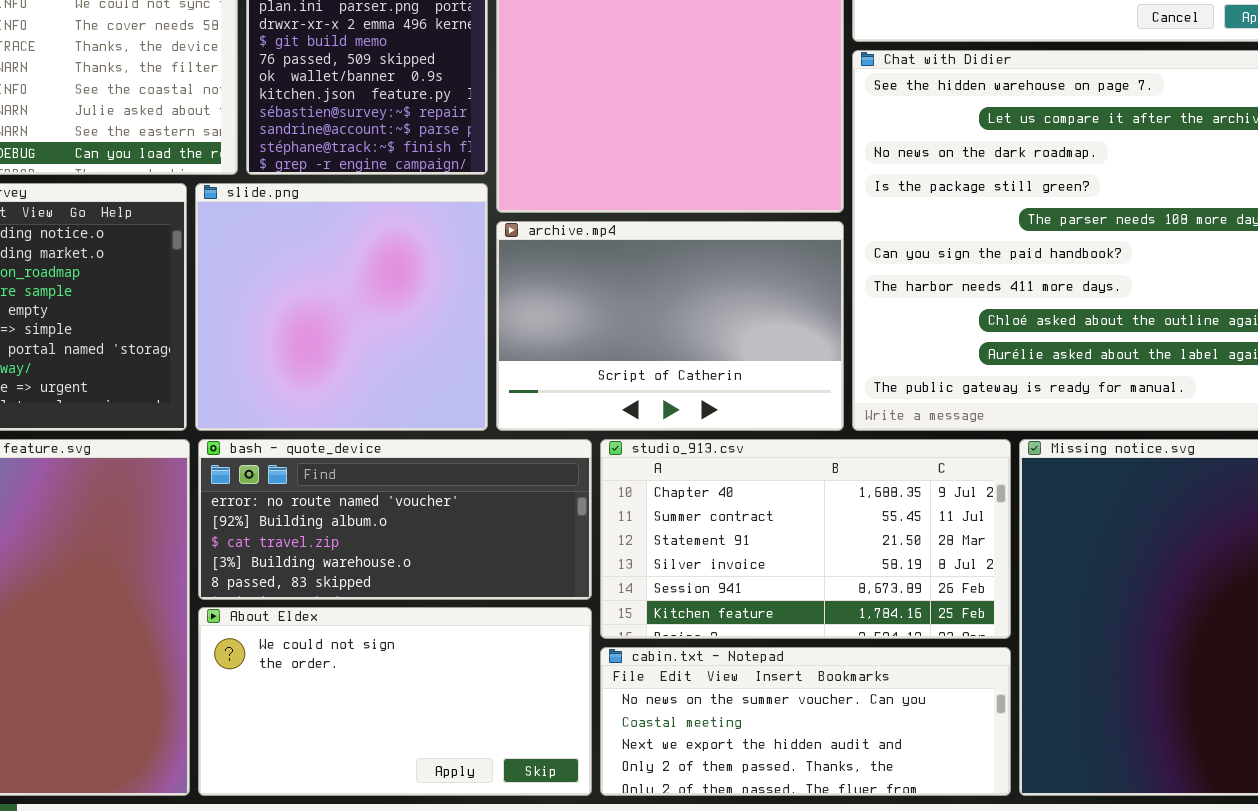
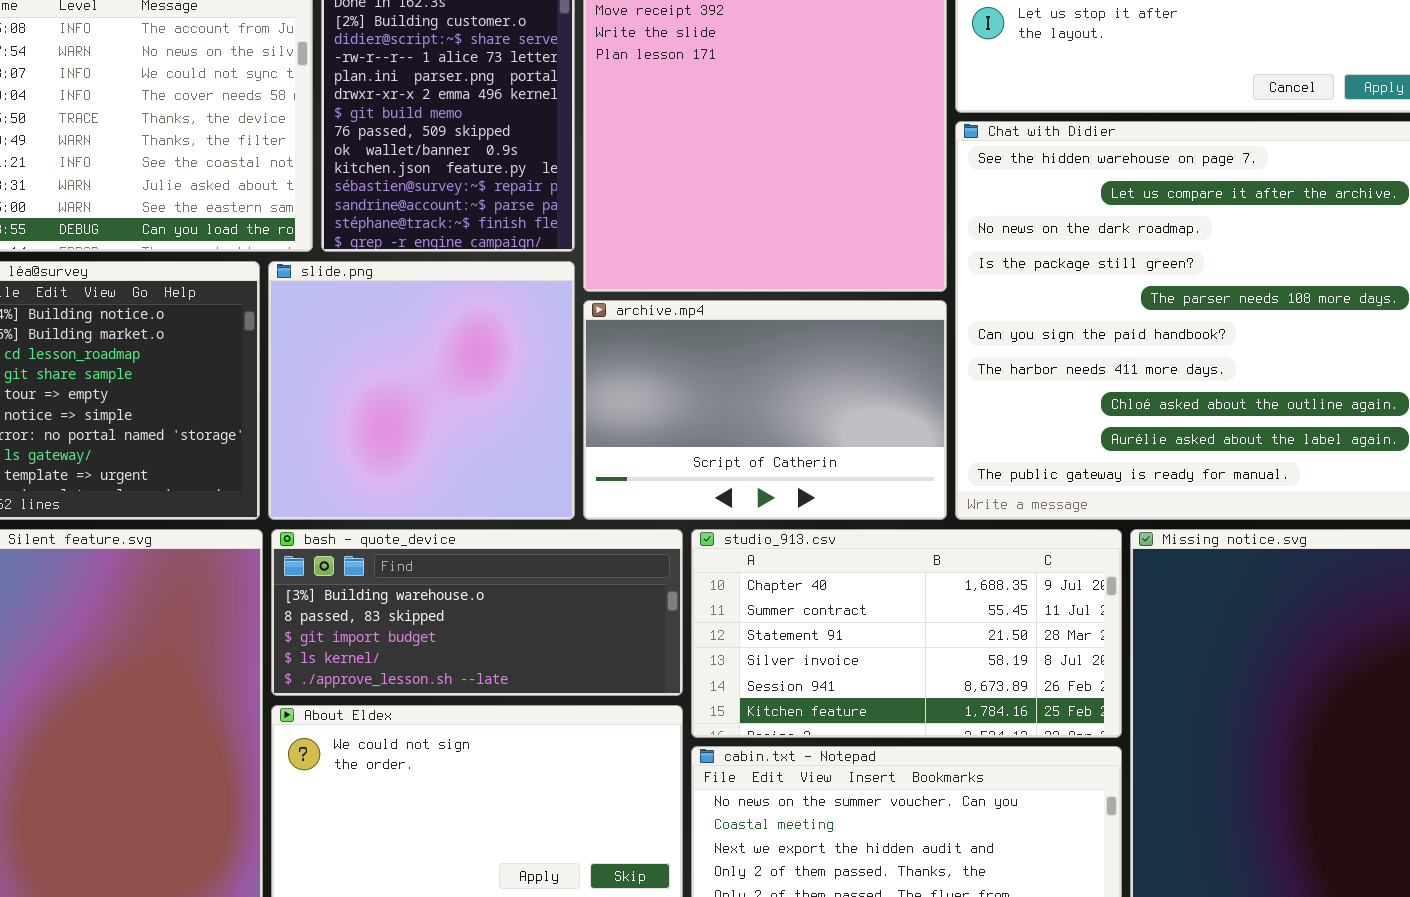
bash - quote_device: [198,439,592,600] -> [271,529,683,696], scrolled down 3 rows

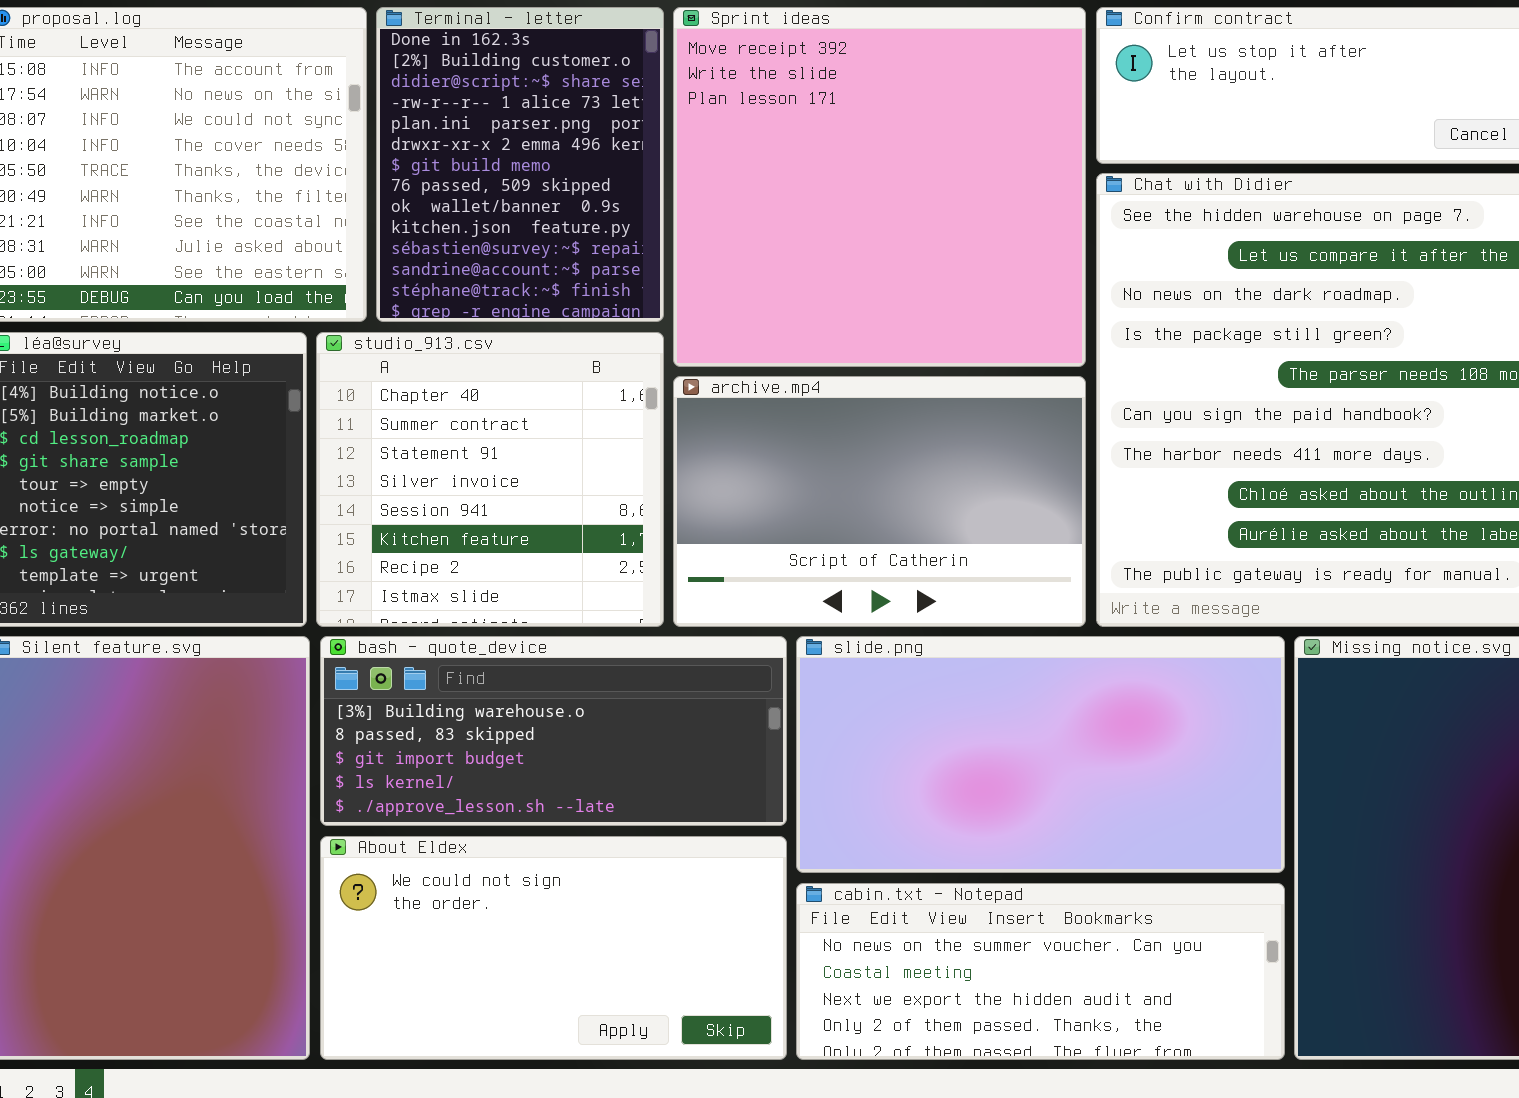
slide.png: [268,261,575,520] -> [796,636,1285,873], moved, resized
studio_913.csv: [691,529,1122,738] -> [316,332,664,627], moved, resized

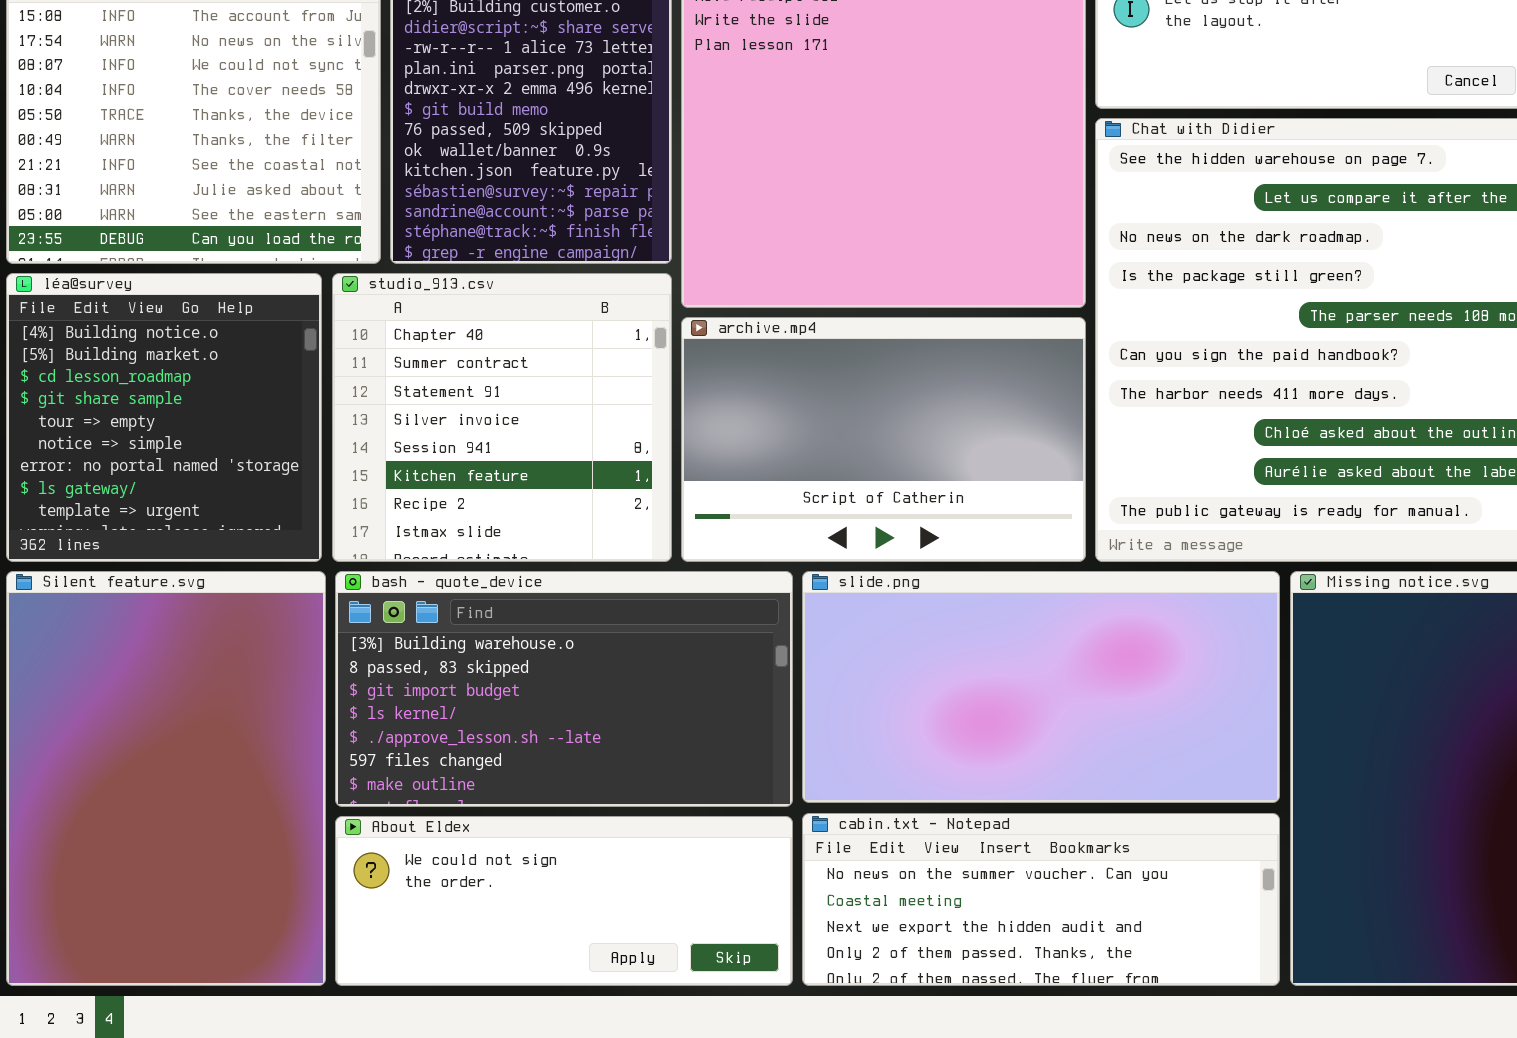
bash - quote_device: [320,636,787,826] -> [335,571,793,807], resized
About Eldex: [320,836,787,1060] -> [335,816,793,986], resized

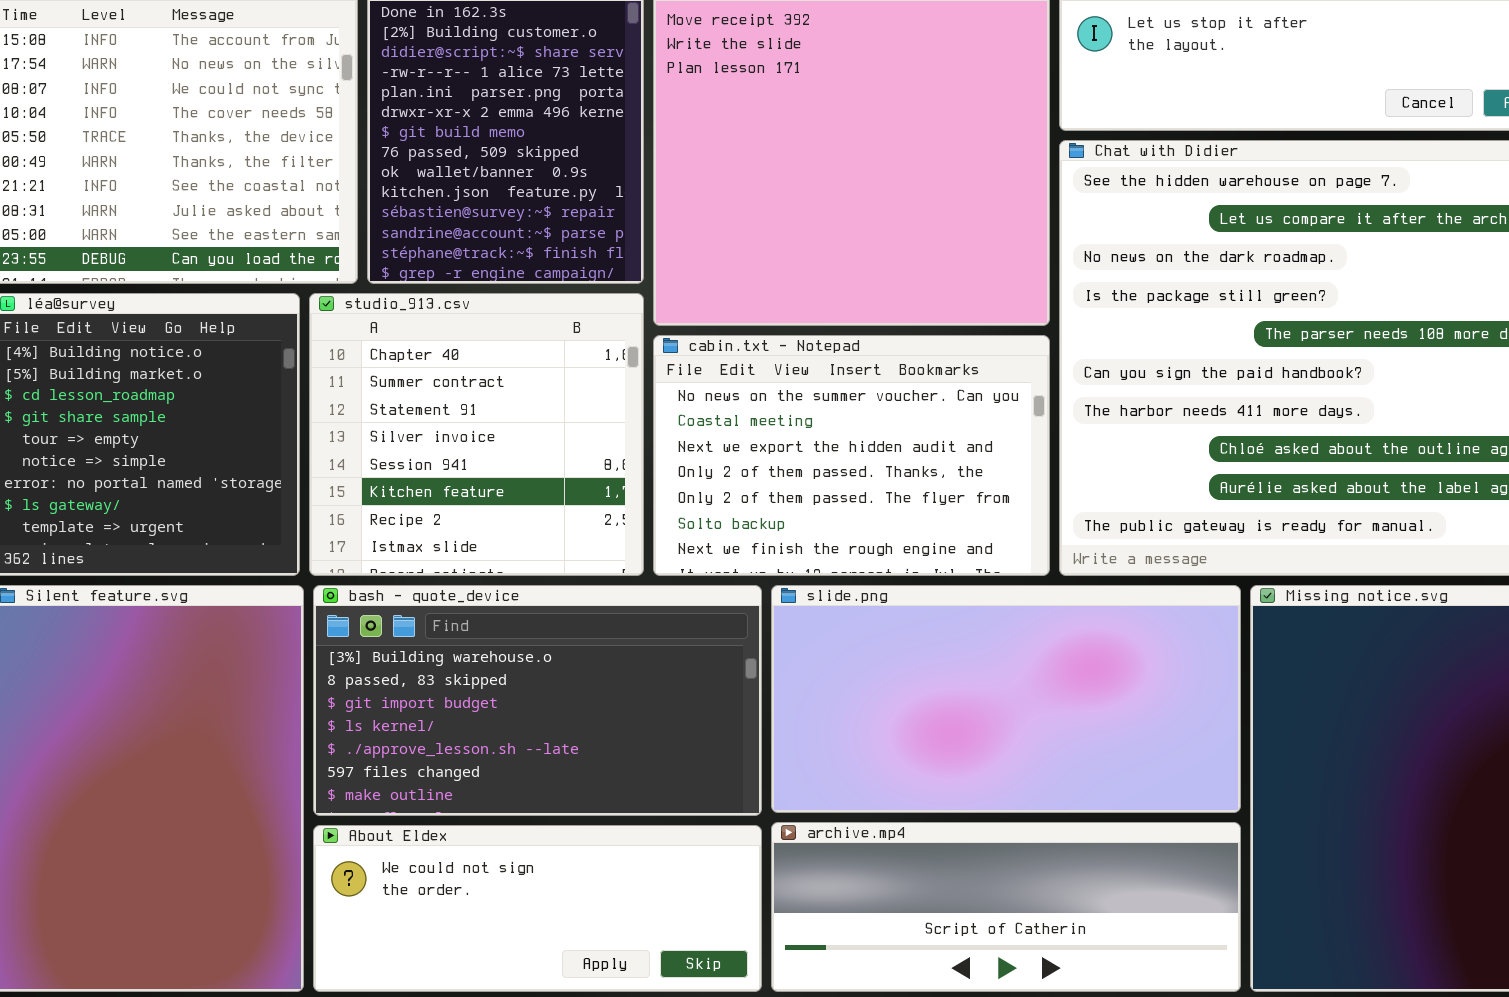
archive.mp4: [681,317,1086,562] -> [771,822,1241,992], moved, resized
cabin.txt - Notepad: [802,813,1280,986] -> [653,335,1050,576], moved, resized

